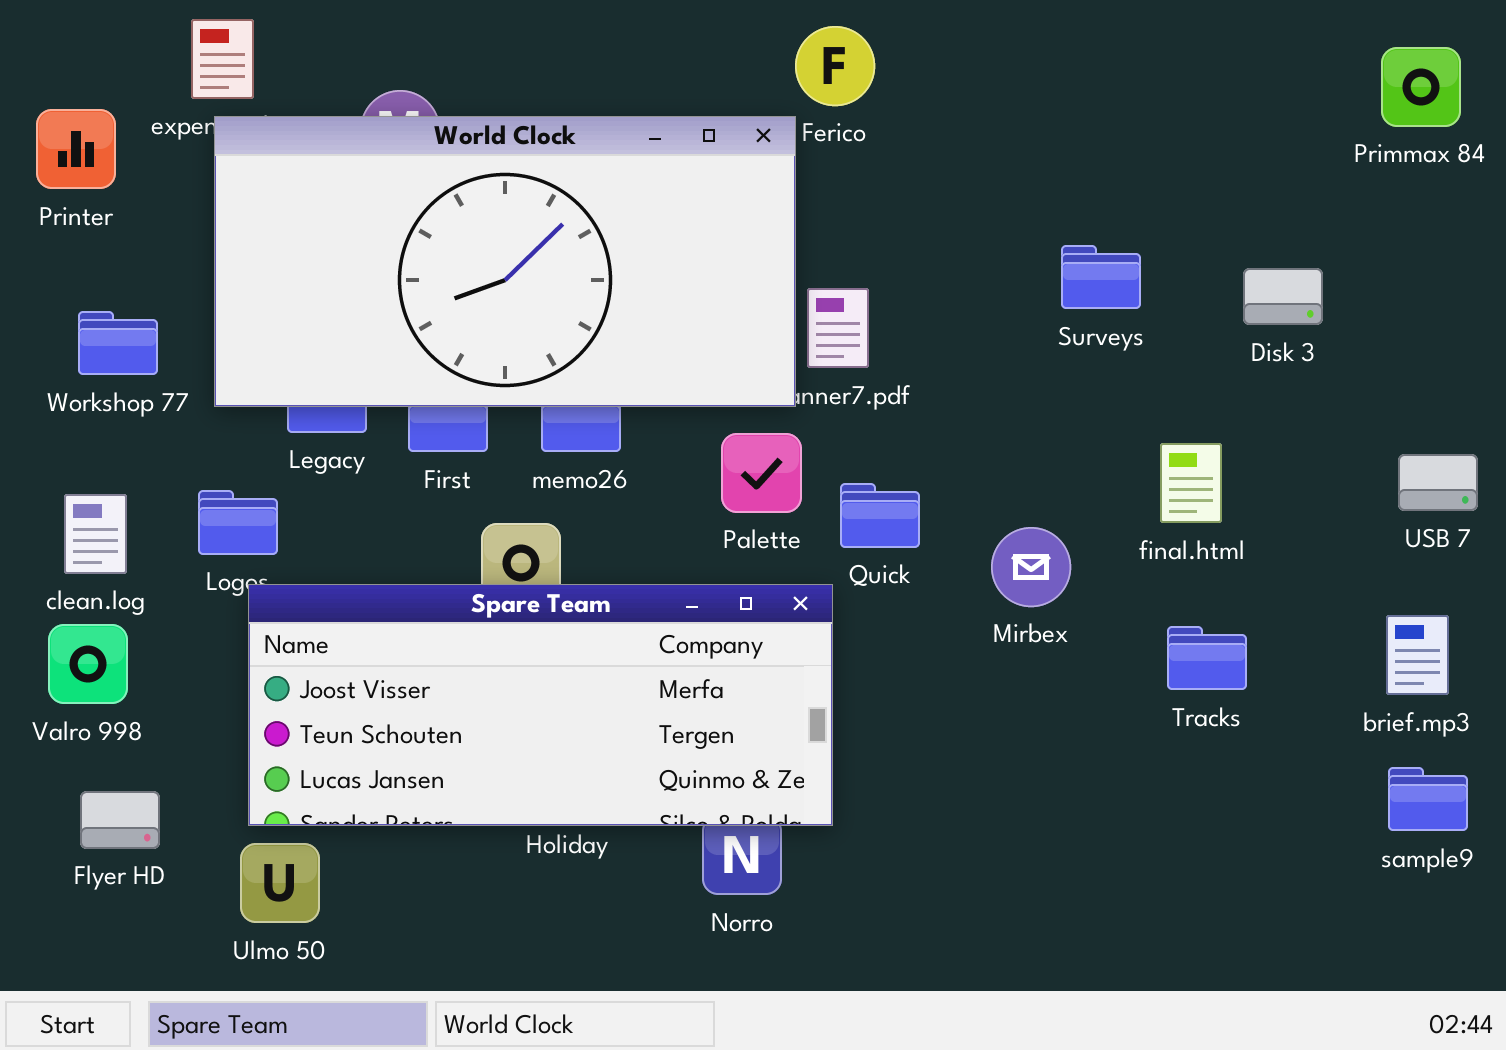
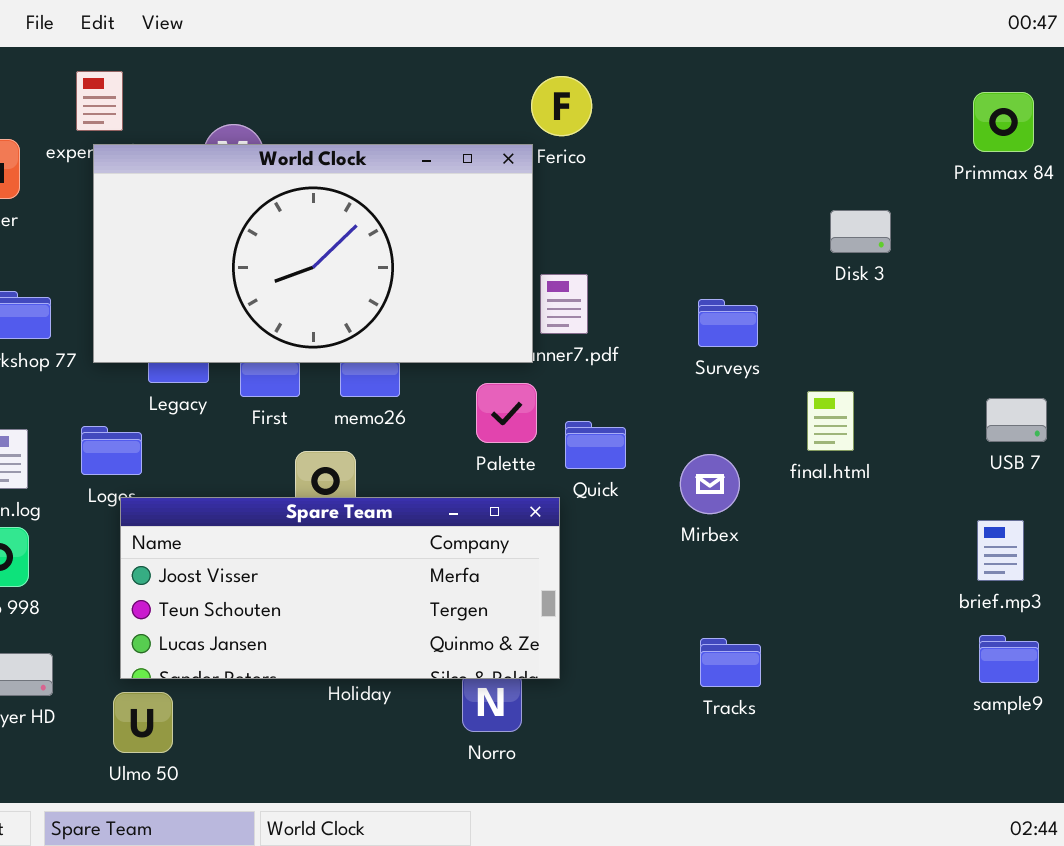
Surveys: [1061,245,1141,309] -> [698,299,758,347], moved
Disk 3: [1243,268,1323,325] -> [830,210,891,253], moved
Tracks: [1167,626,1247,690] -> [700,638,761,687], moved

